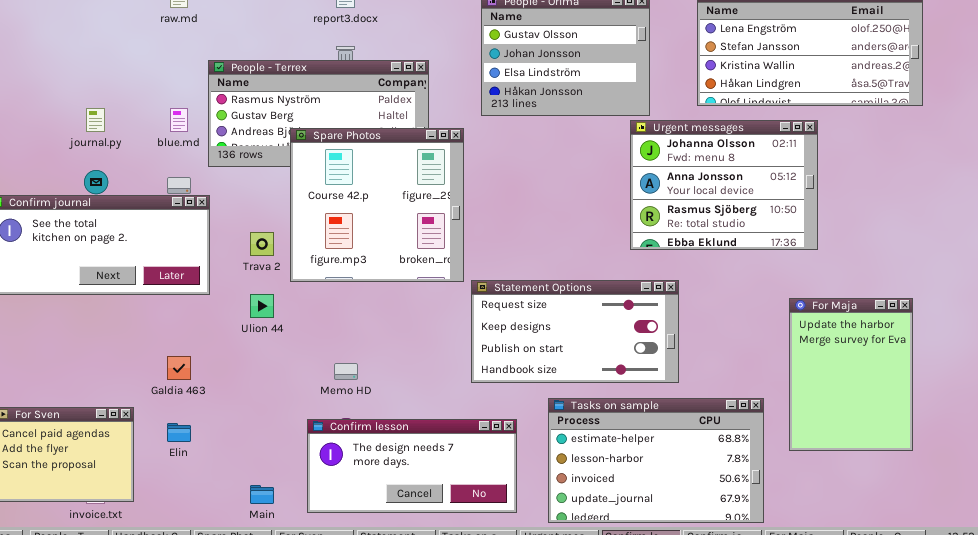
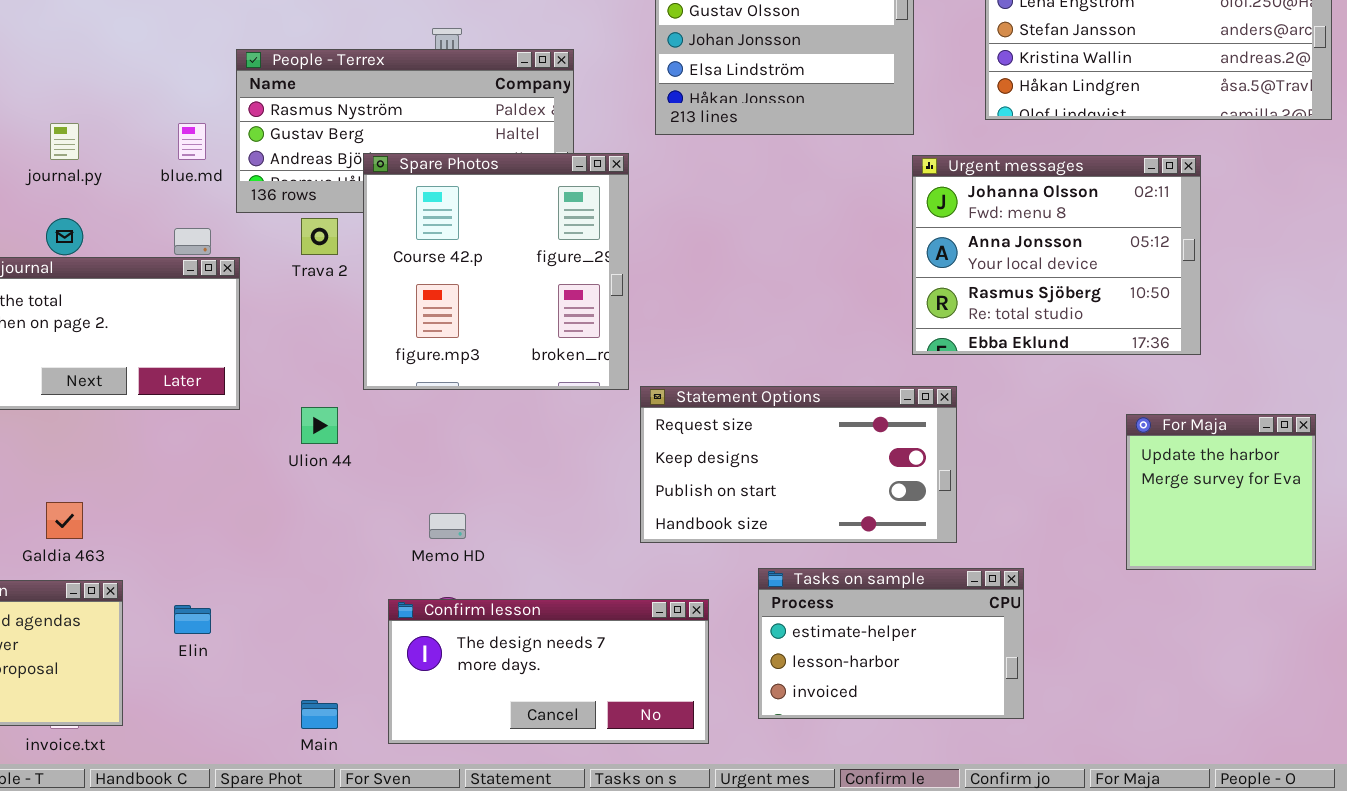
Urgent messages: [630,120,818,250] -> [912,155,1201,355], moved
Trava 2: [250,232,274,256] -> [301,218,338,255], moved
For Maja: [789,298,913,451] -> [1126,414,1316,570], resized
Galdia 463: [167,356,191,380] -> [46,502,83,539], moved
Tasks on sample: [548,398,764,523] -> [758,568,1024,719], resized

